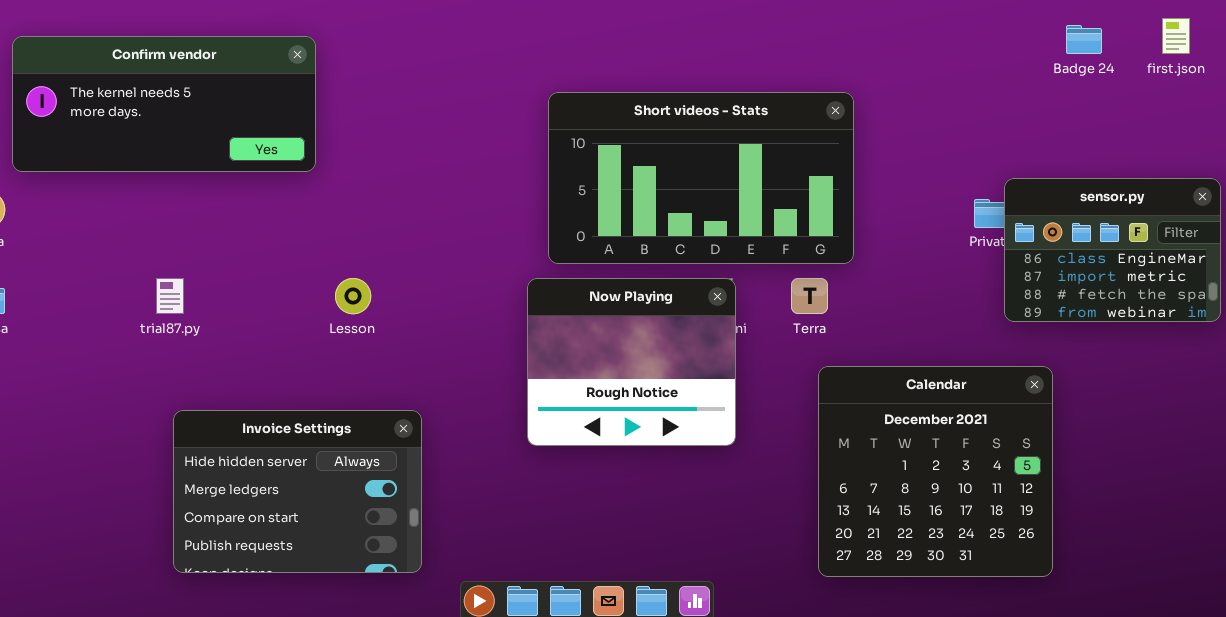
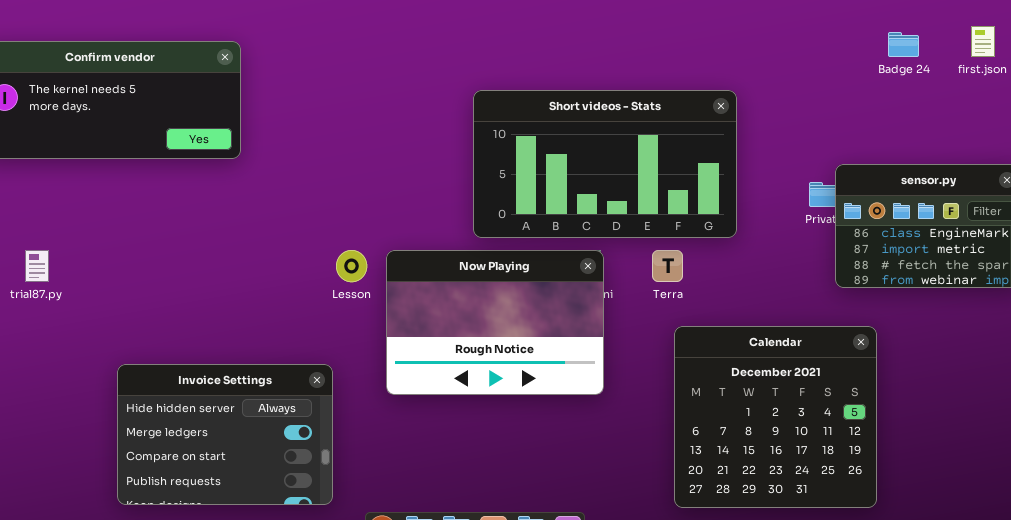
Short videos - Stats: [548,92,854,264] -> [473,90,737,238], moved
trial87.py: [156,278,184,314] -> [25,250,49,282], moved
Lesson: [335,278,371,314] -> [336,250,367,282], moved
Now Playing: [527,278,736,446] -> [386,250,604,395], resized

